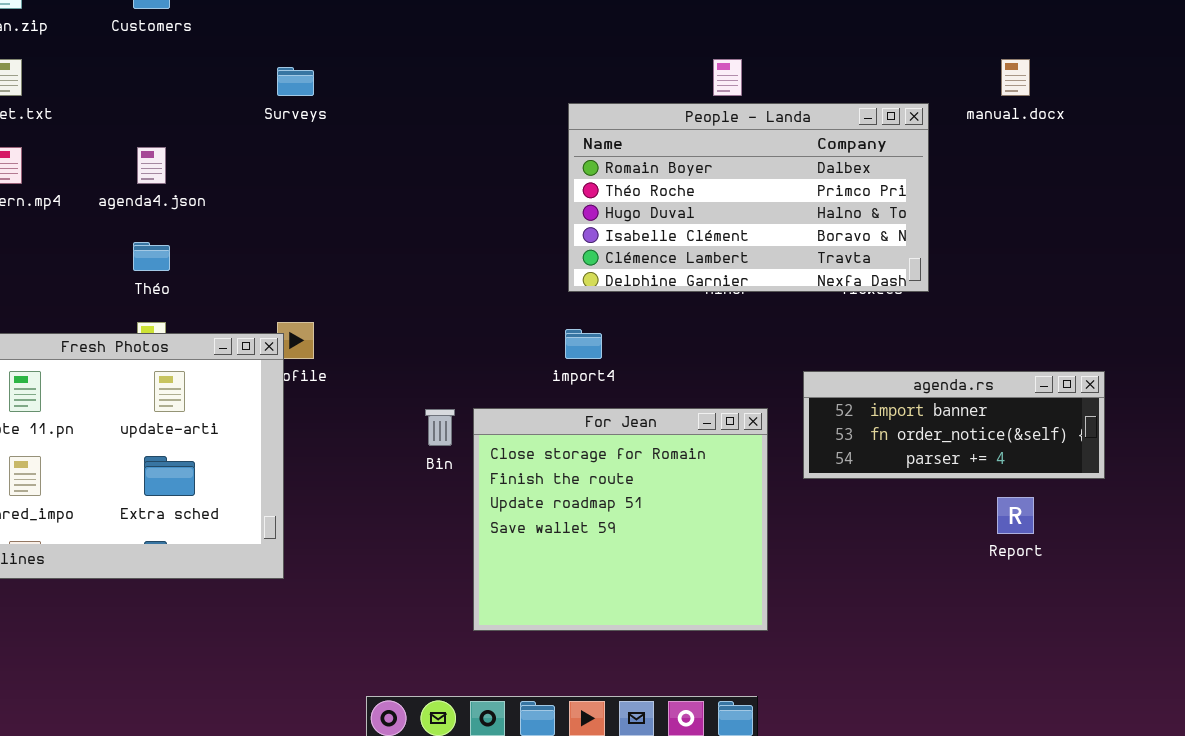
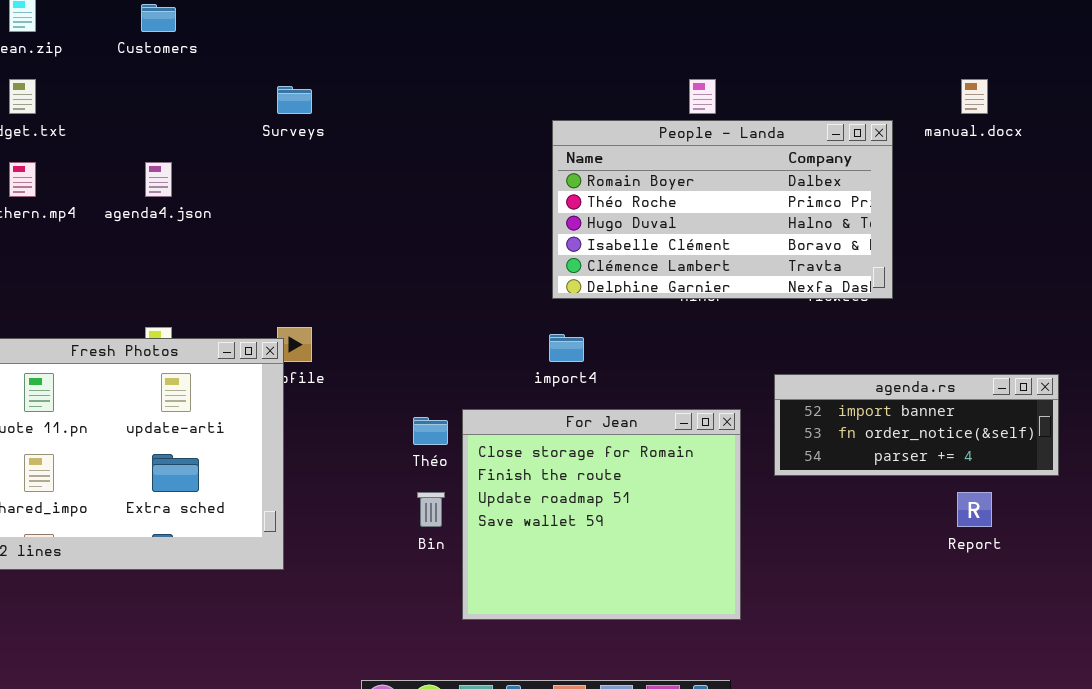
Théo: [133,242,170,271] -> [413,417,448,445], moved
Bin: [425,409,455,446] -> [417,492,445,527], moved

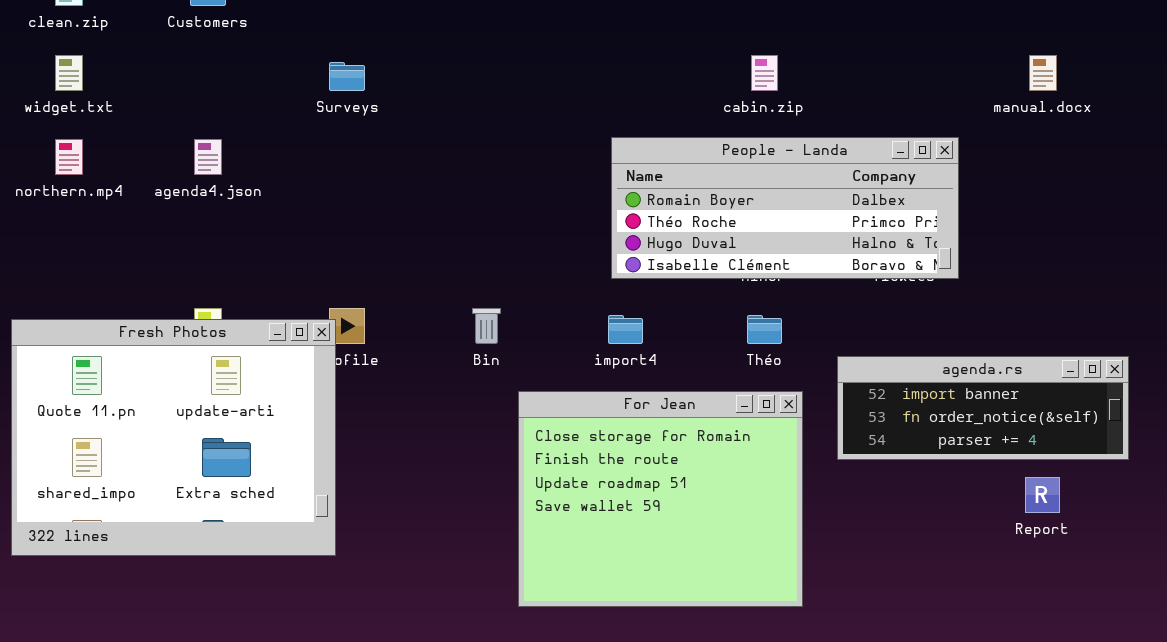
People - Landa: [552,120,893,299] -> [611,137,959,279], resized
Théo: [413,417,448,445] -> [747,315,782,344], moved
Bin: [417,492,445,527] -> [472,308,501,344], moved

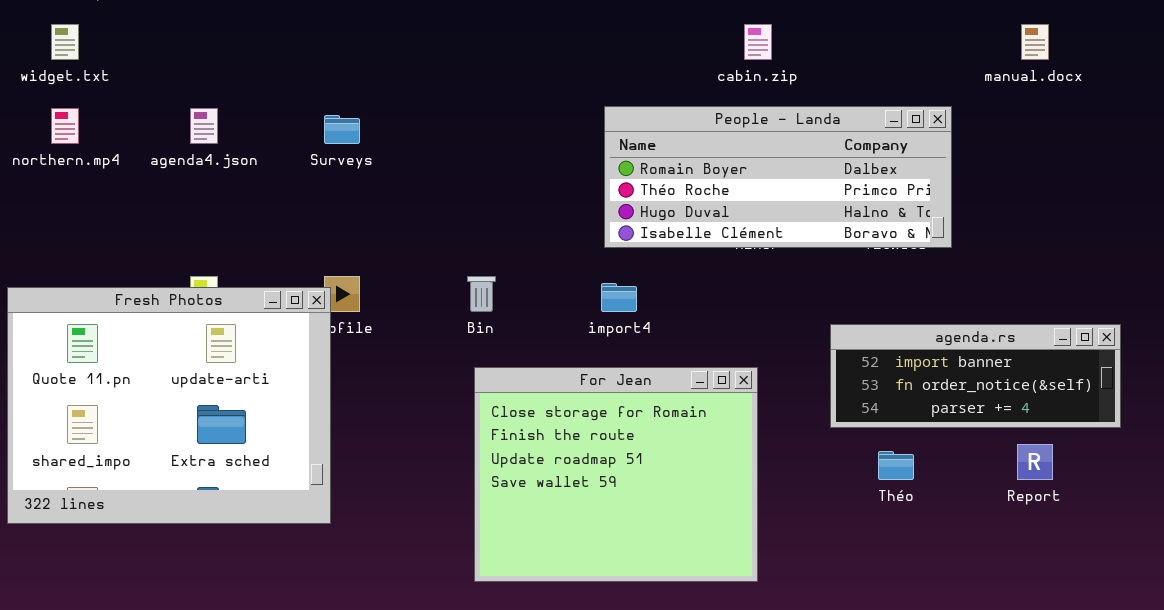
Surveys: [329,62,365,91] -> [324,115,360,144], moved
Théo: [747,315,782,344] -> [878,451,914,480], moved
For Jean: [518,391,803,607] -> [474,367,758,582], moved

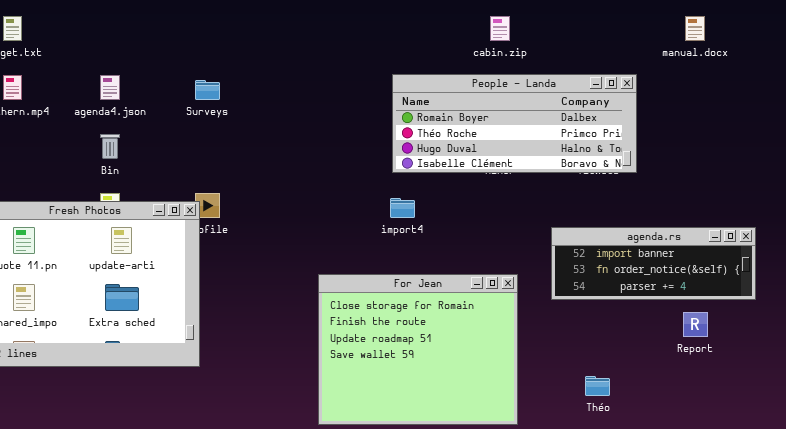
Bin: [467,276,496,312] -> [100,134,120,159], moved
For Jean: [474,367,758,582] -> [318,274,518,425], moved
Théo: [878,451,914,480] -> [585,376,610,396], moved

